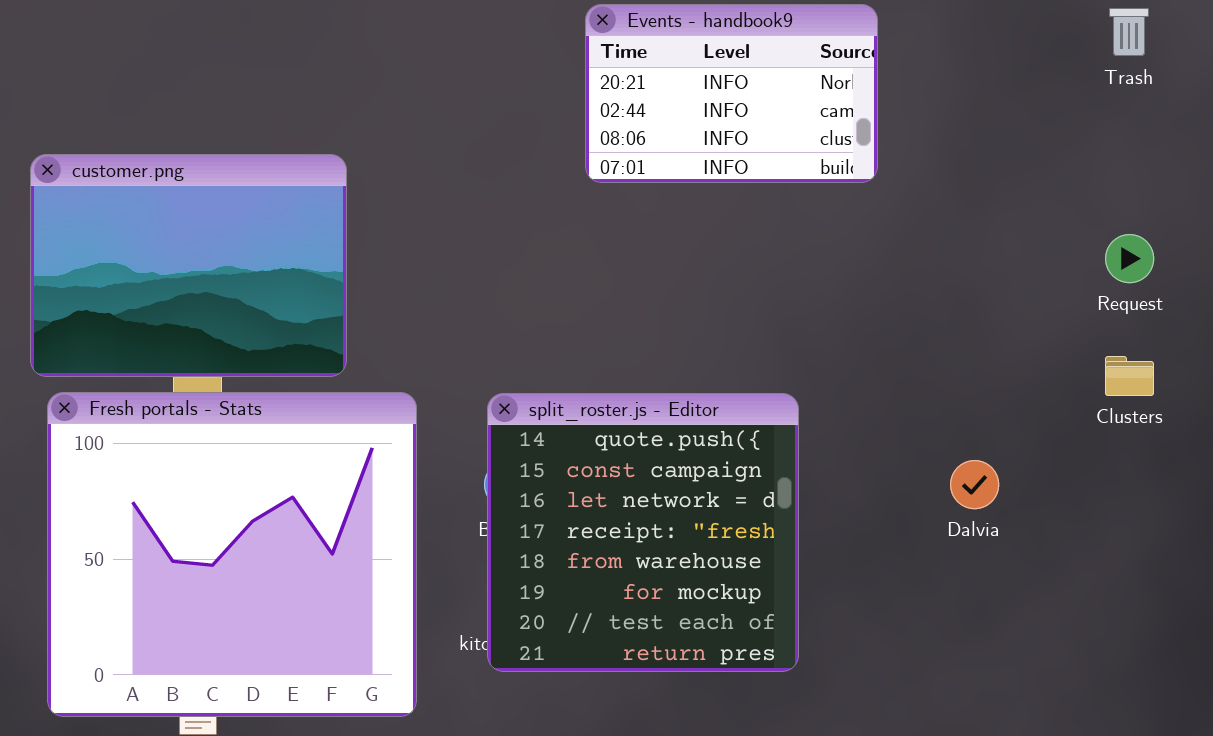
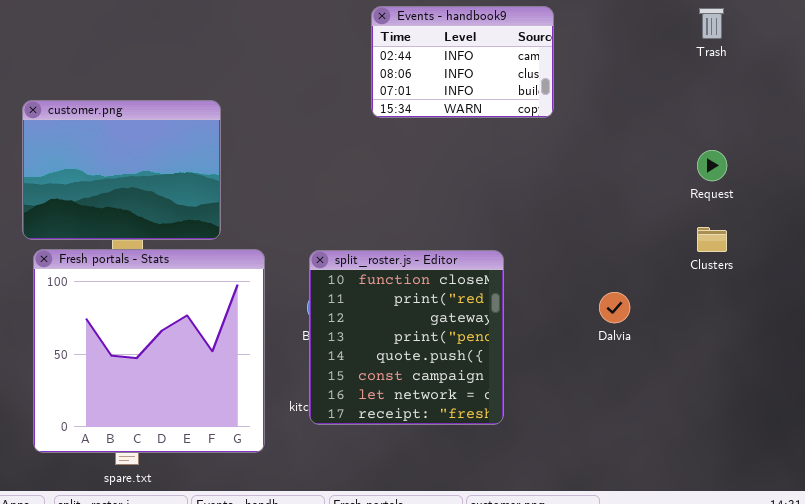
Events - handbook9: [585,4,878,183] -> [371,6,554,118], scrolled down 1 row
split_roster.js - Editor: [487,393,799,672] -> [309,250,504,425], scrolled up 4 rows

